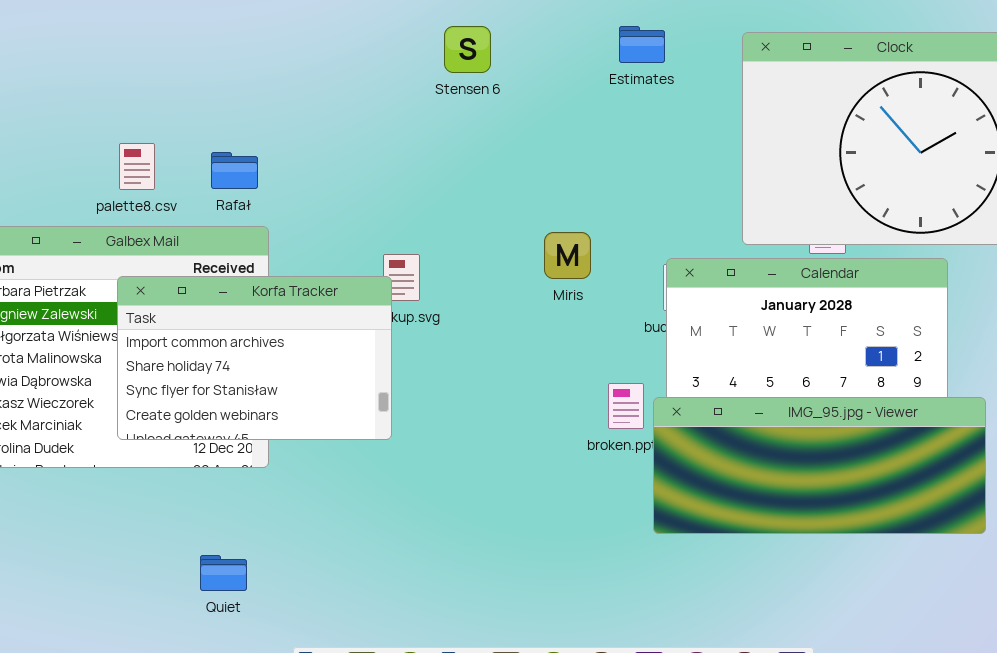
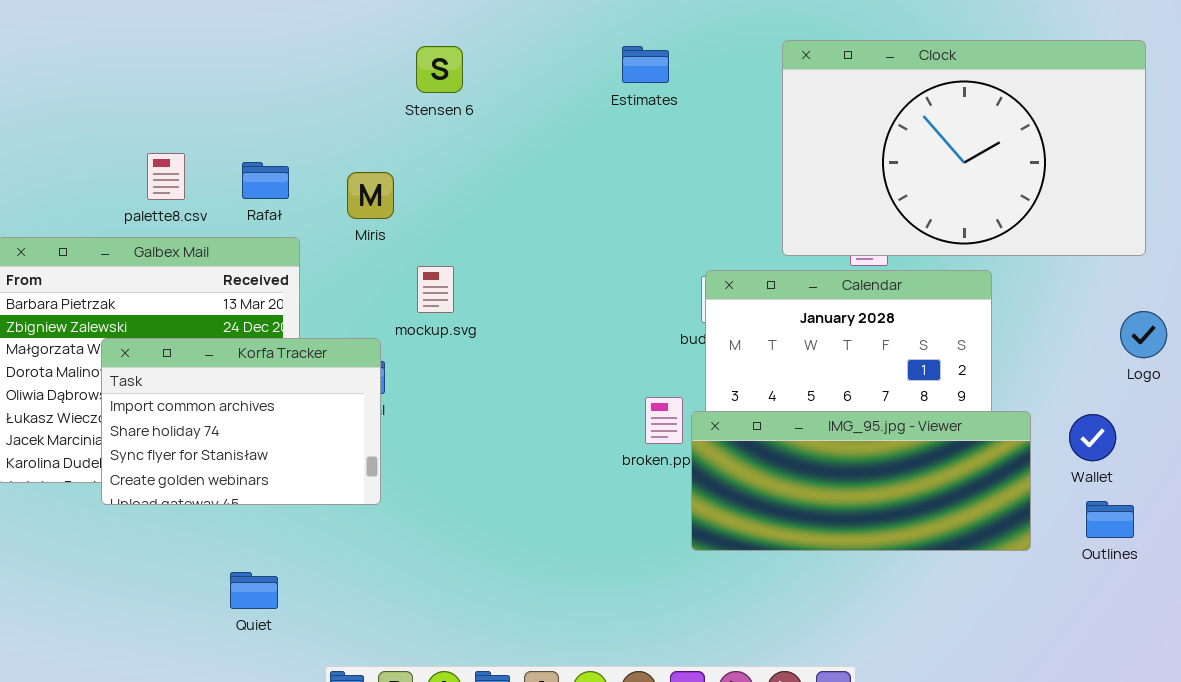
Stensen 6: [444,26,491,73] -> [416,46,463,93], moved
Estimates: [619,26,665,63] -> [622,46,669,83], moved
Miris: [544,232,591,279] -> [347,172,394,219], moved
Korfa Tracker: [117,276,392,440] -> [101,338,381,505], moved

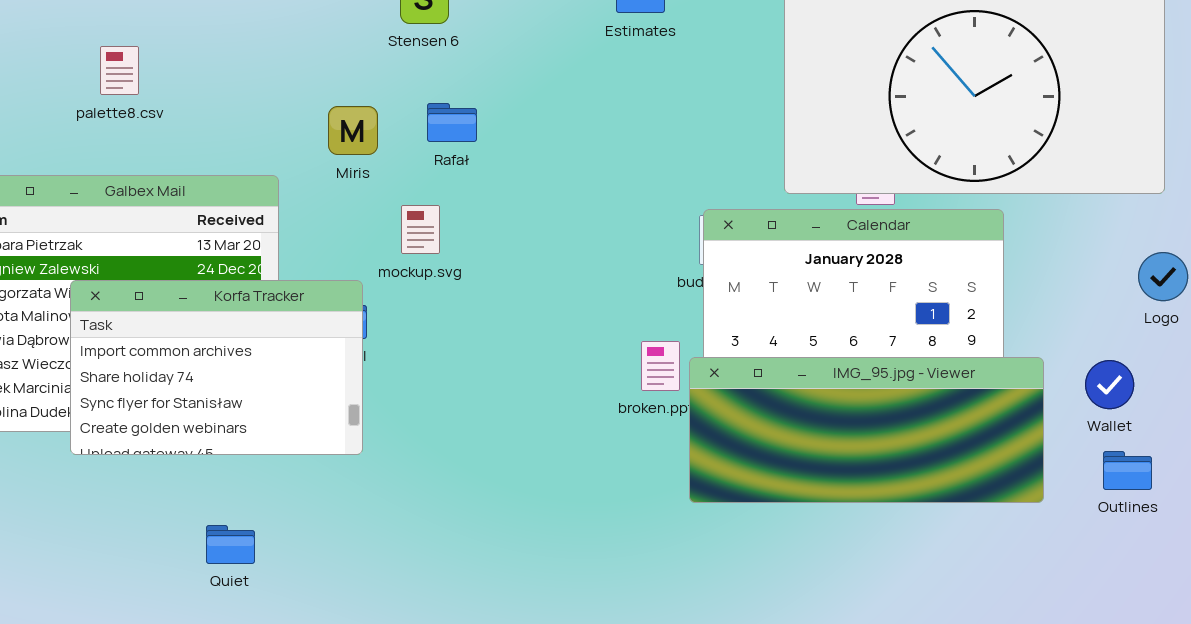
palette8.csv: [147,153,185,200] -> [100,46,139,95], moved
Rafał: [242,162,289,199] -> [427,103,477,142], moved

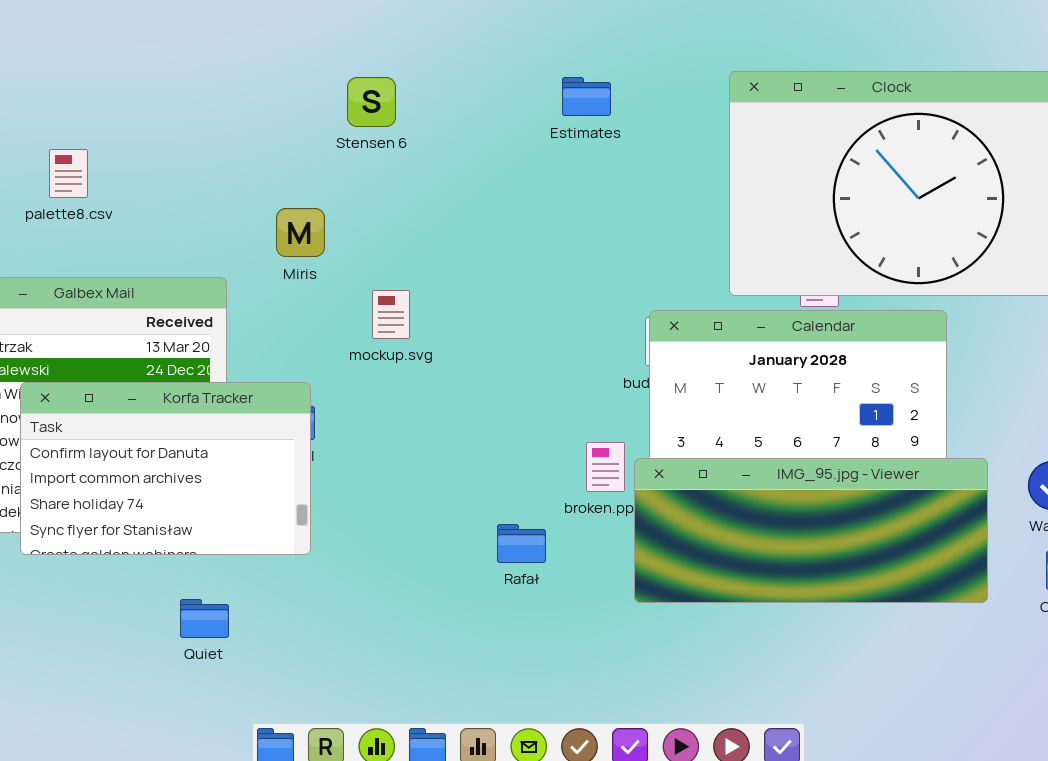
Rafał: [427,103,477,142] -> [497,524,546,563], moved
mockup.svg: [401,205,440,254] -> [372,290,410,339], moved
Korfa Tracker: [70,280,363,455] -> [20,382,311,555], scrolled up 1 row
Quiet: [206,525,255,564] -> [180,599,229,638], moved

